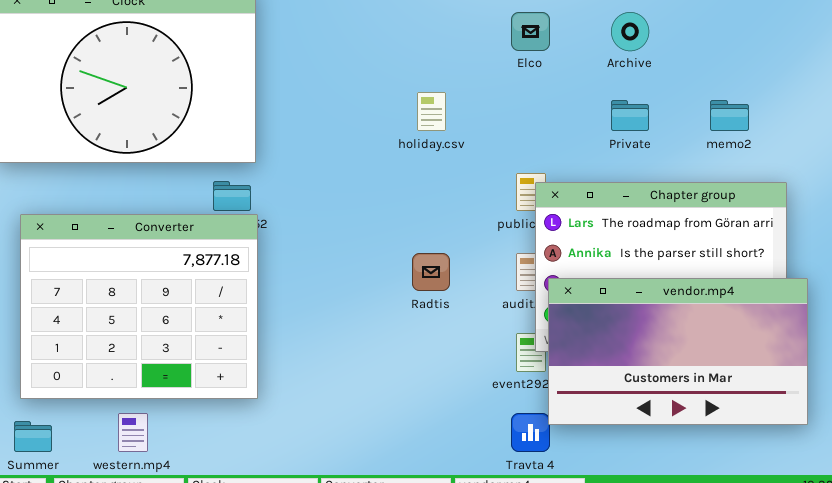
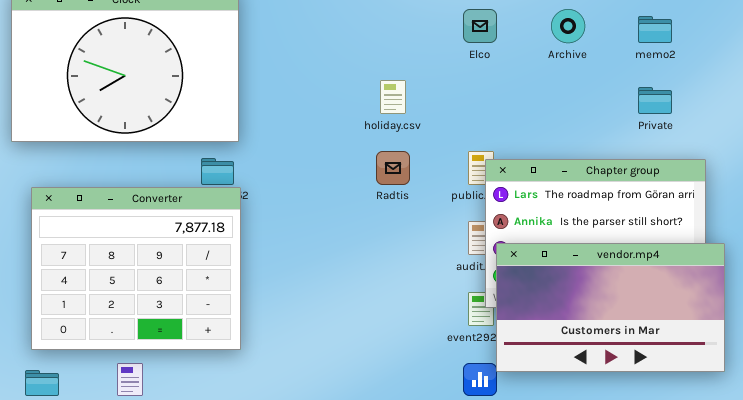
Private: [611,100,649,131] -> [638,87,672,114], moved
memo2: [710,100,749,131] -> [638,16,672,43], moved
Radtis: [412,253,450,291] -> [376,151,410,185], moved

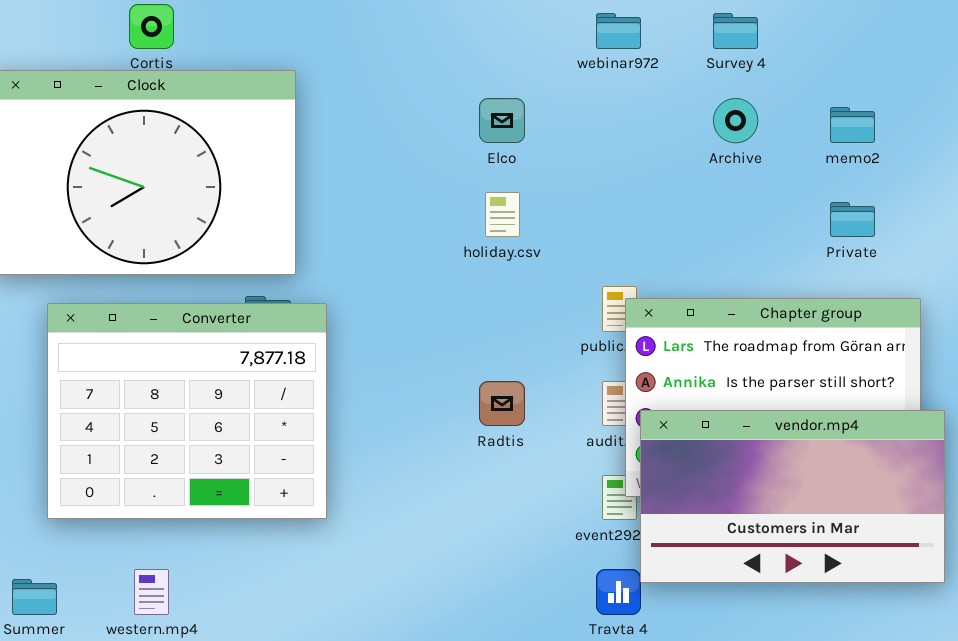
Elco: [463,9,497,43] -> [479,98,525,143], moved
Radtis: [376,151,410,185] -> [479,381,525,426], moved
Converter: [31,187,241,350] -> [47,303,327,519], moved

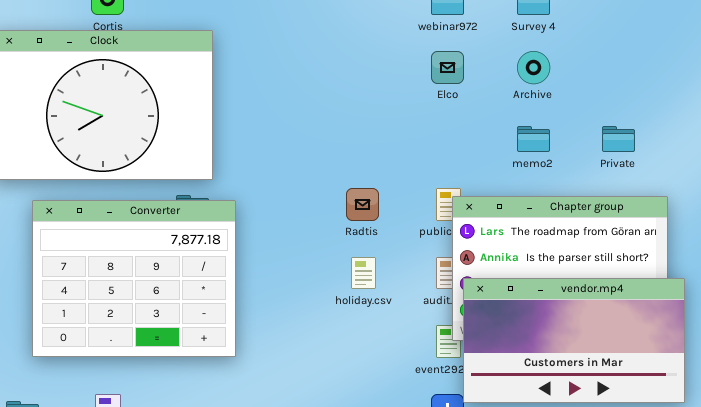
Elco: [479,98,525,143] -> [431,51,464,84], moved
memo2: [830,107,875,143] -> [517,126,550,152], moved
holiday.csv: [485,192,520,237] -> [351,257,376,289], moved
Radtis: [479,381,525,426] -> [346,188,379,221], moved

